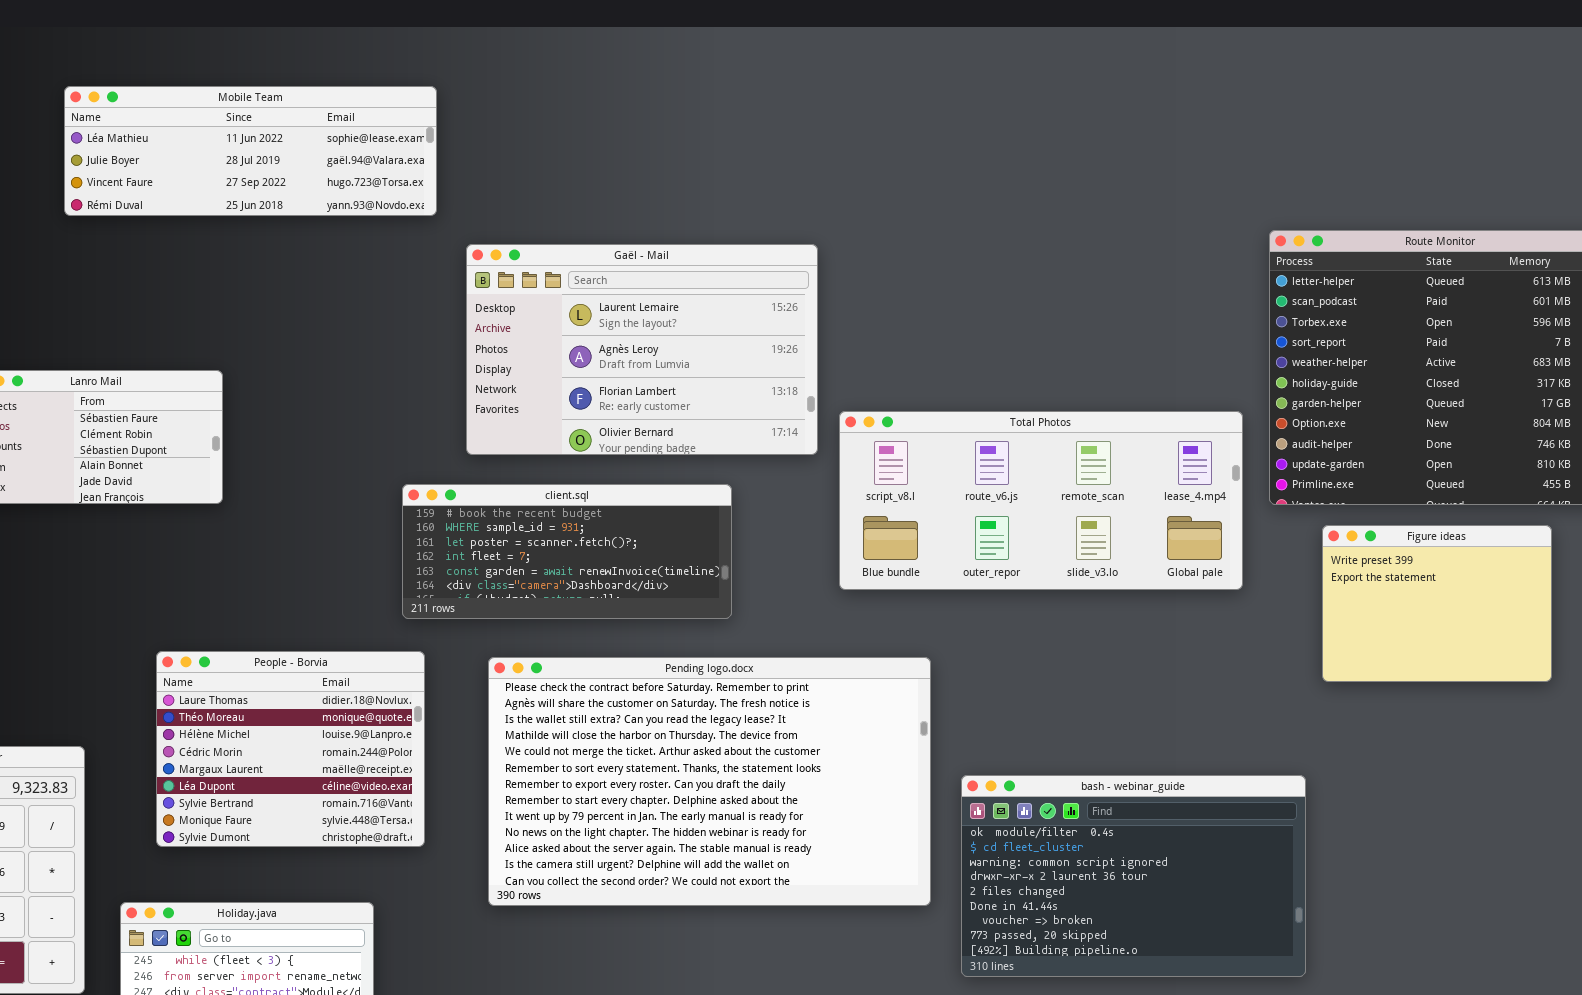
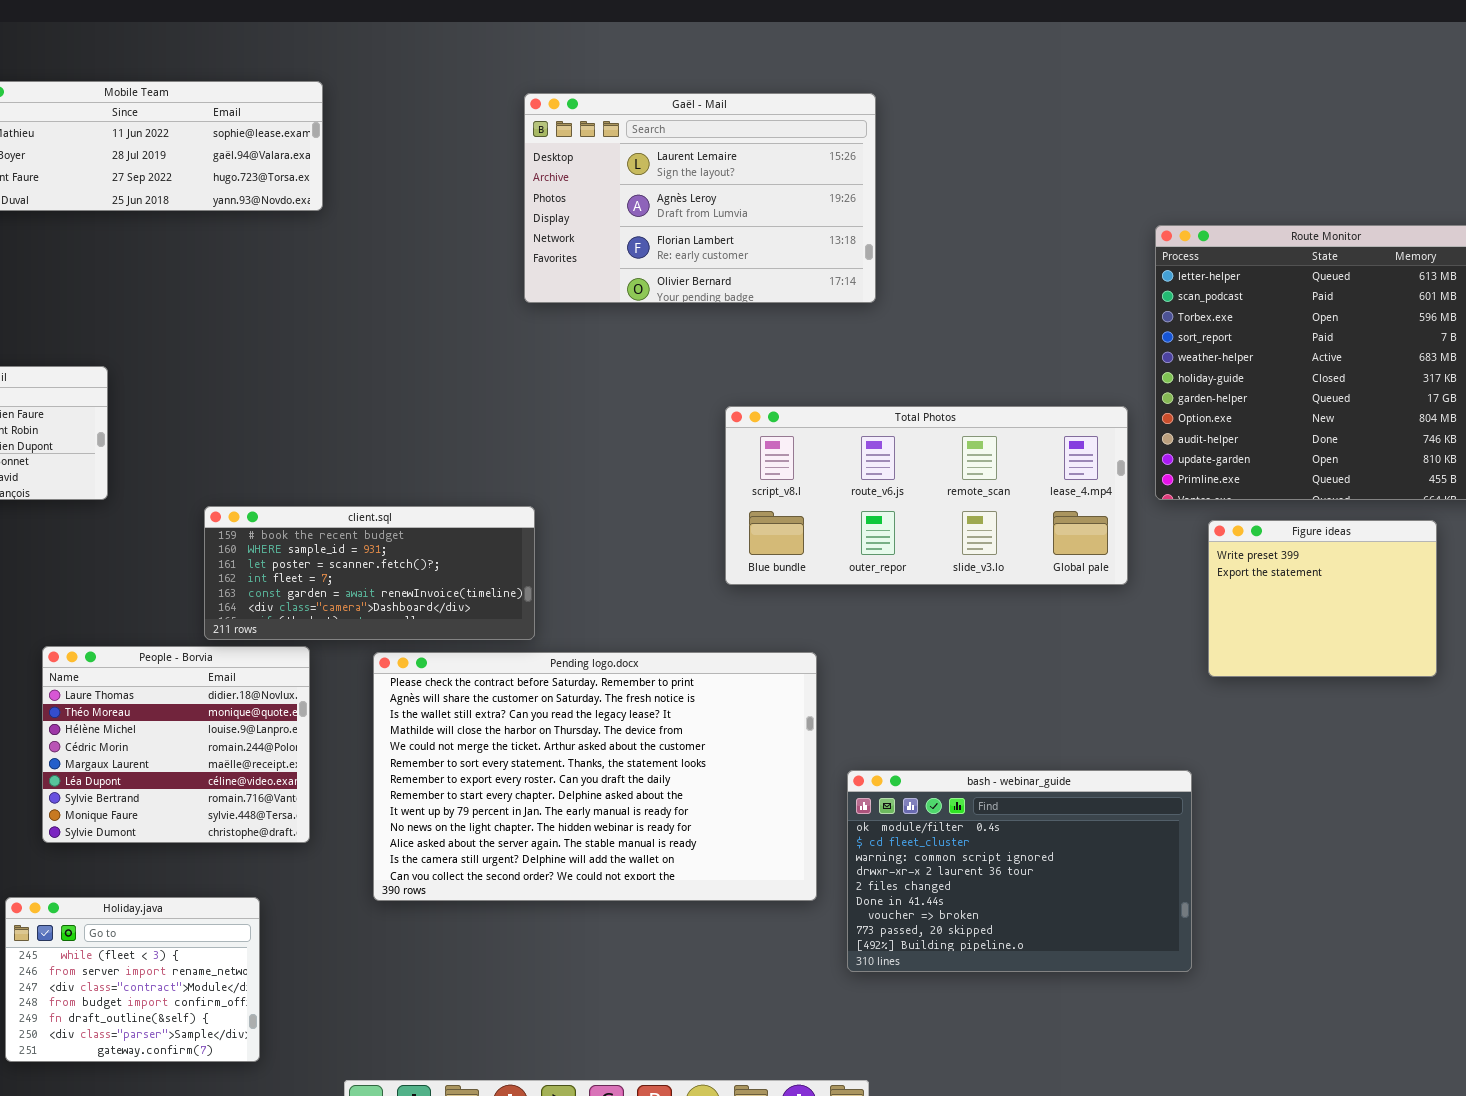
Gaël - Mail: [466,244,818,455] -> [524,93,876,303], moved
client.sql: [402,484,732,619] -> [204,506,535,640], moved

